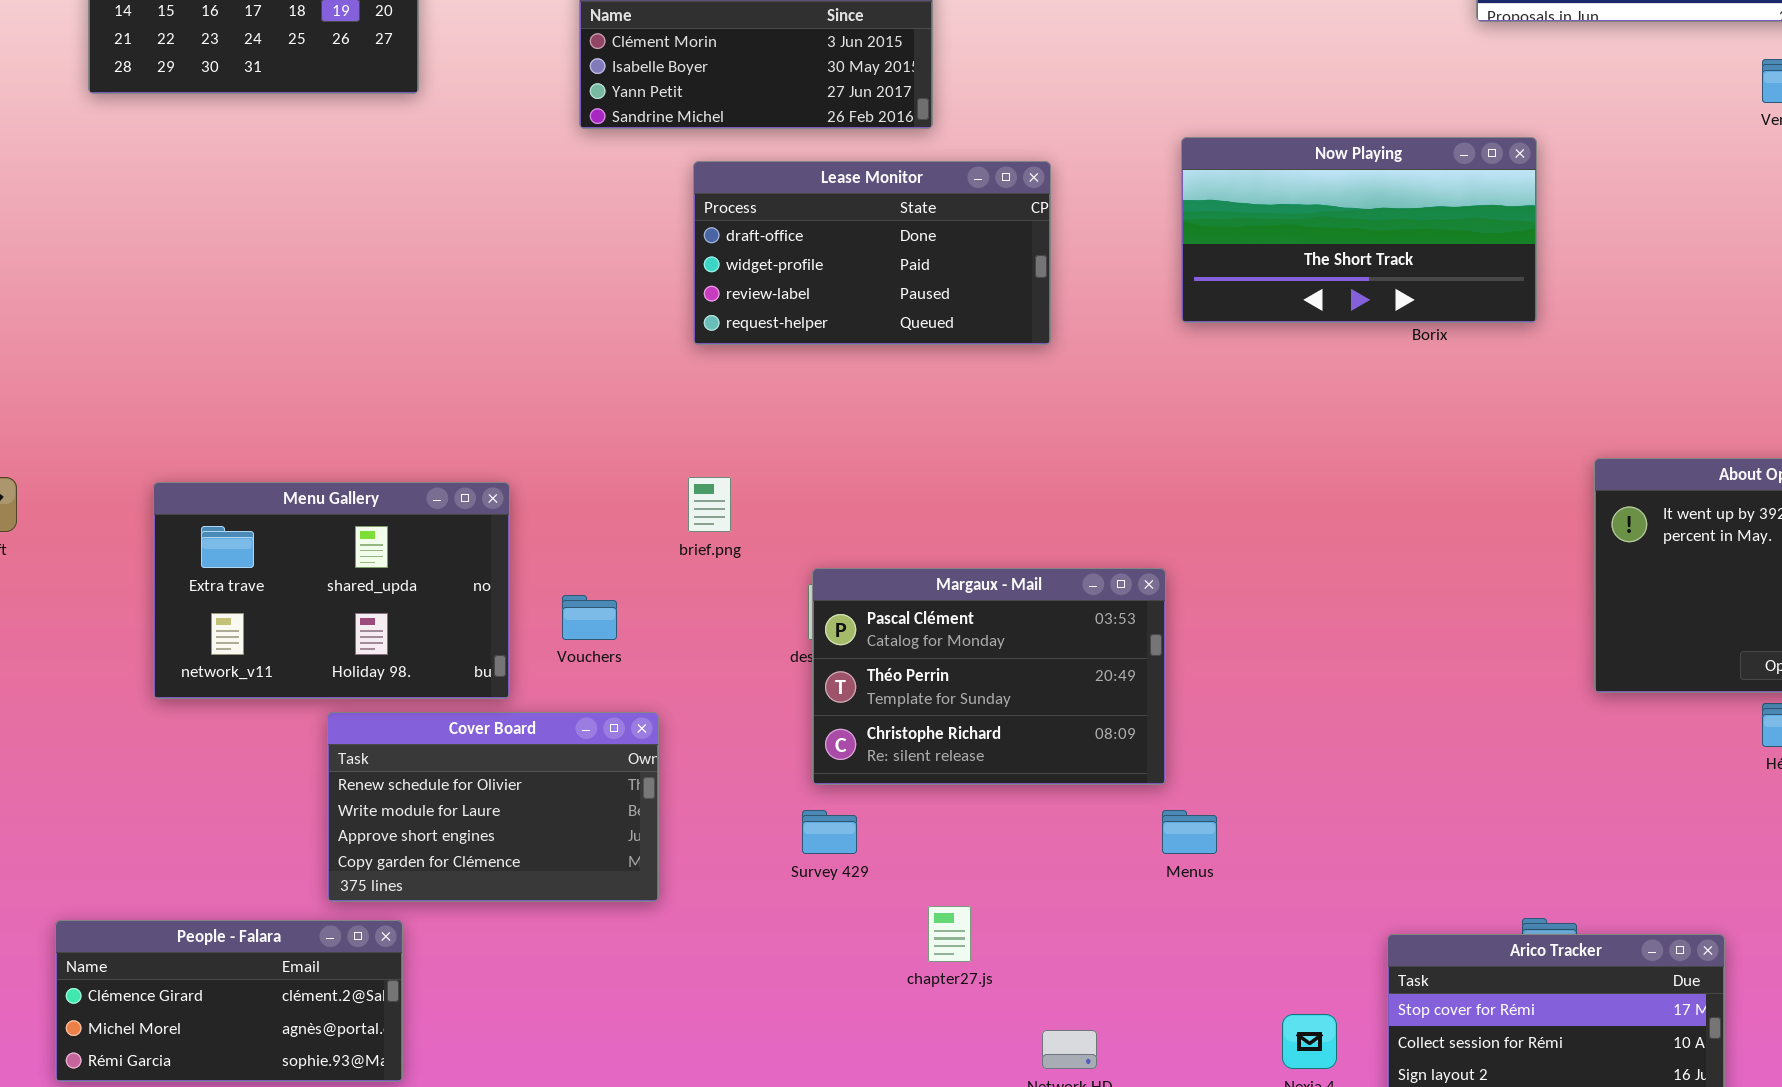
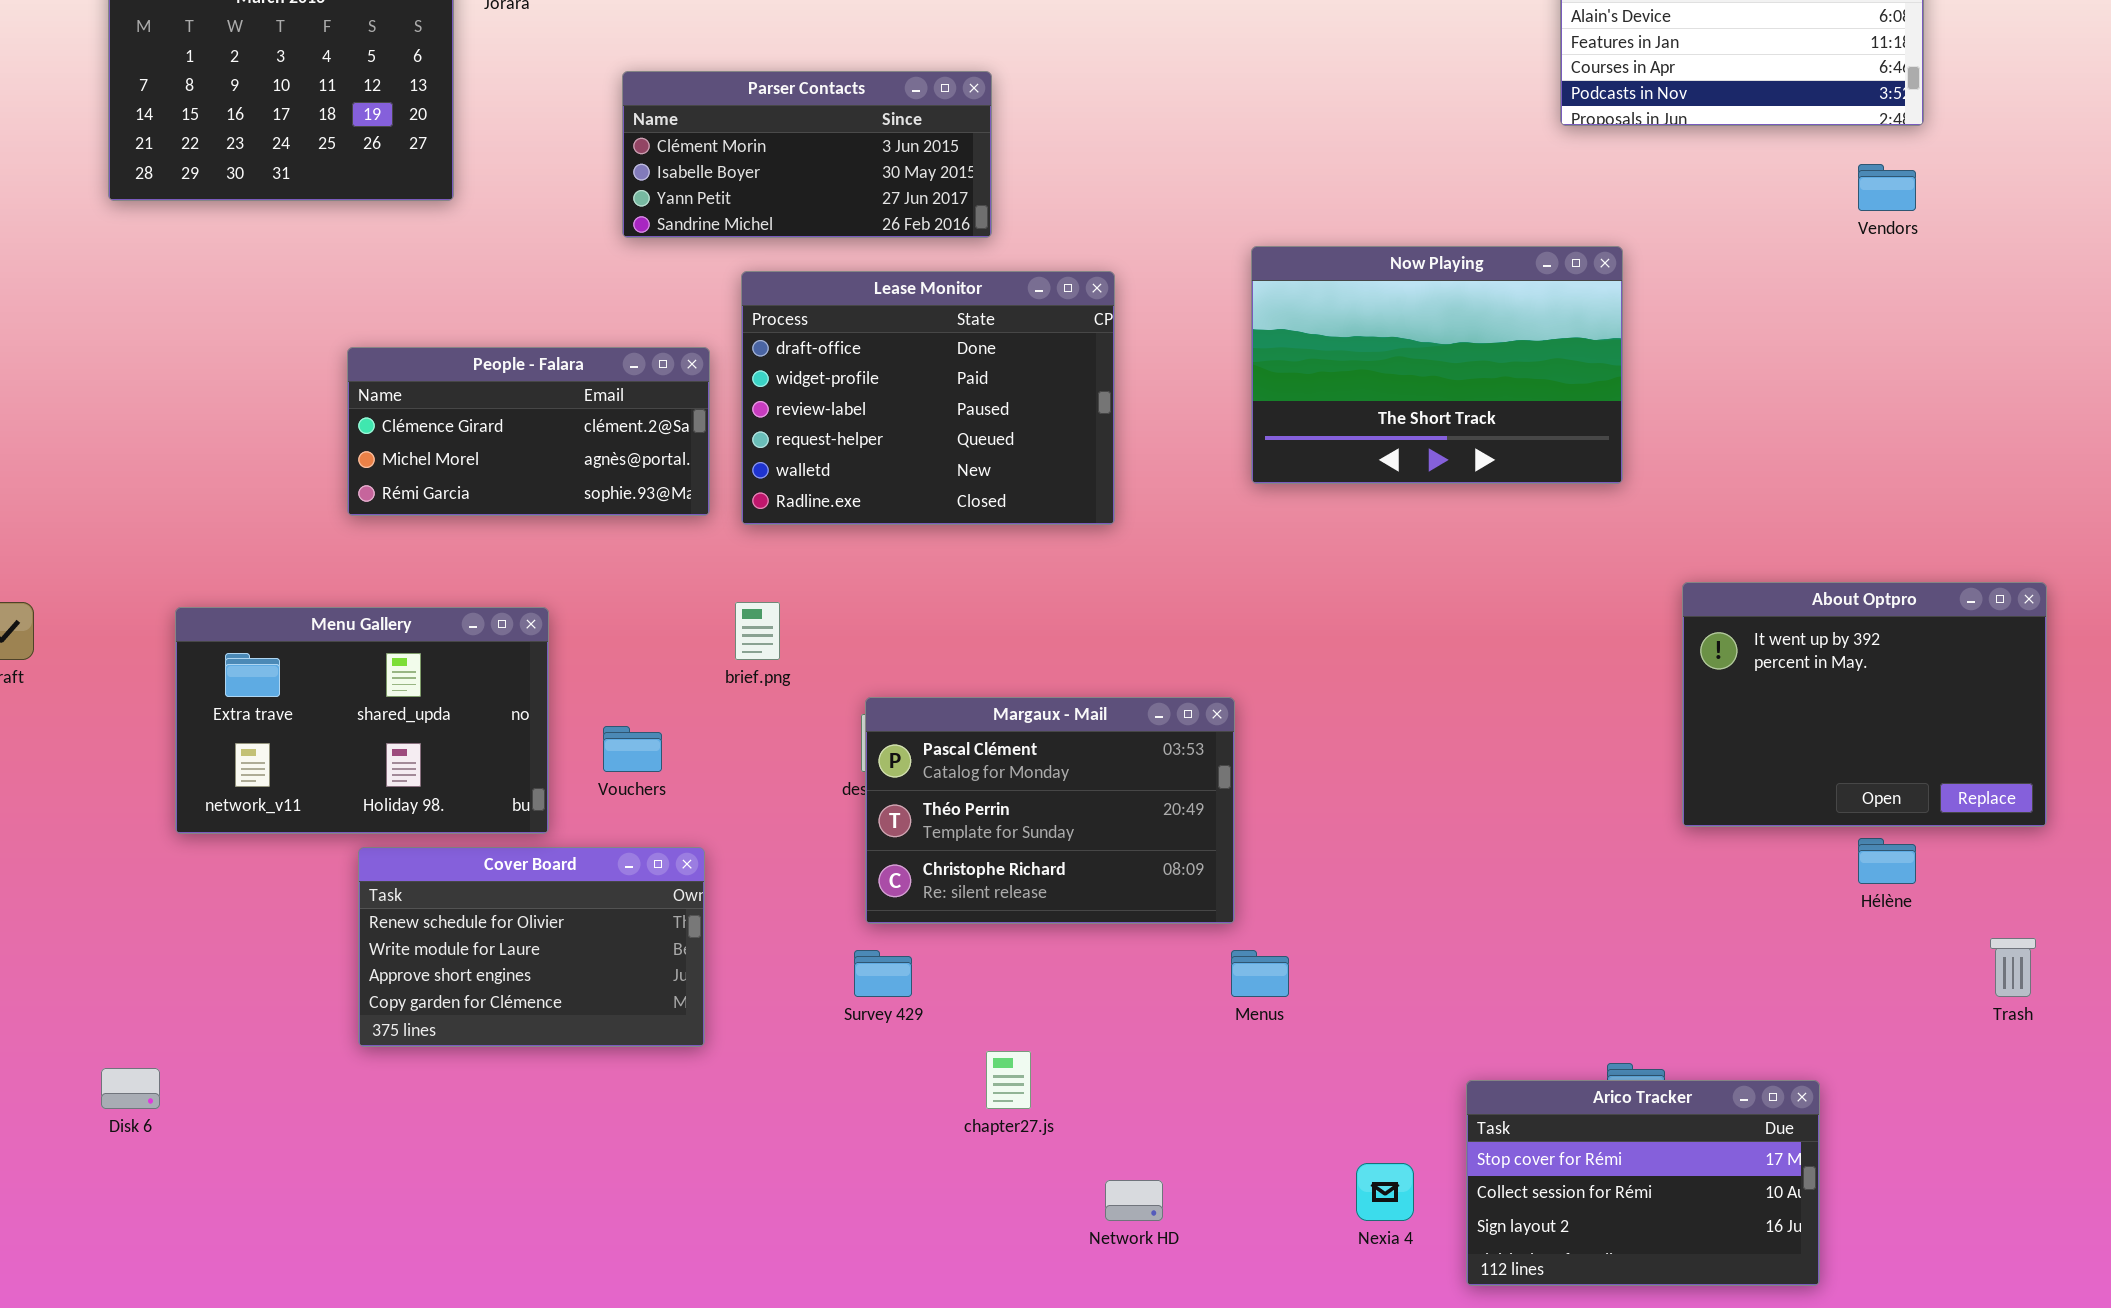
Now Playing: [1181,137,1537,323] -> [1251,246,1623,484], resized
Lease Monitor: [693,161,1051,345] -> [741,271,1115,525], resized
People - Falara: [55,920,403,1082] -> [347,347,710,516], moved

